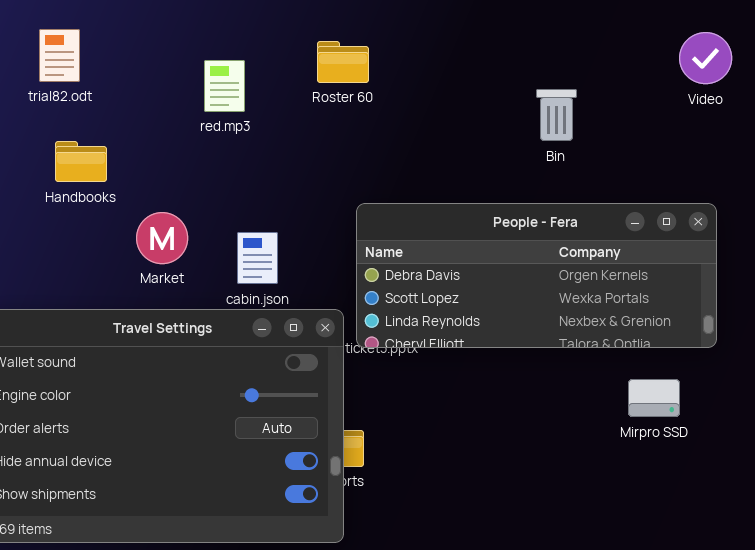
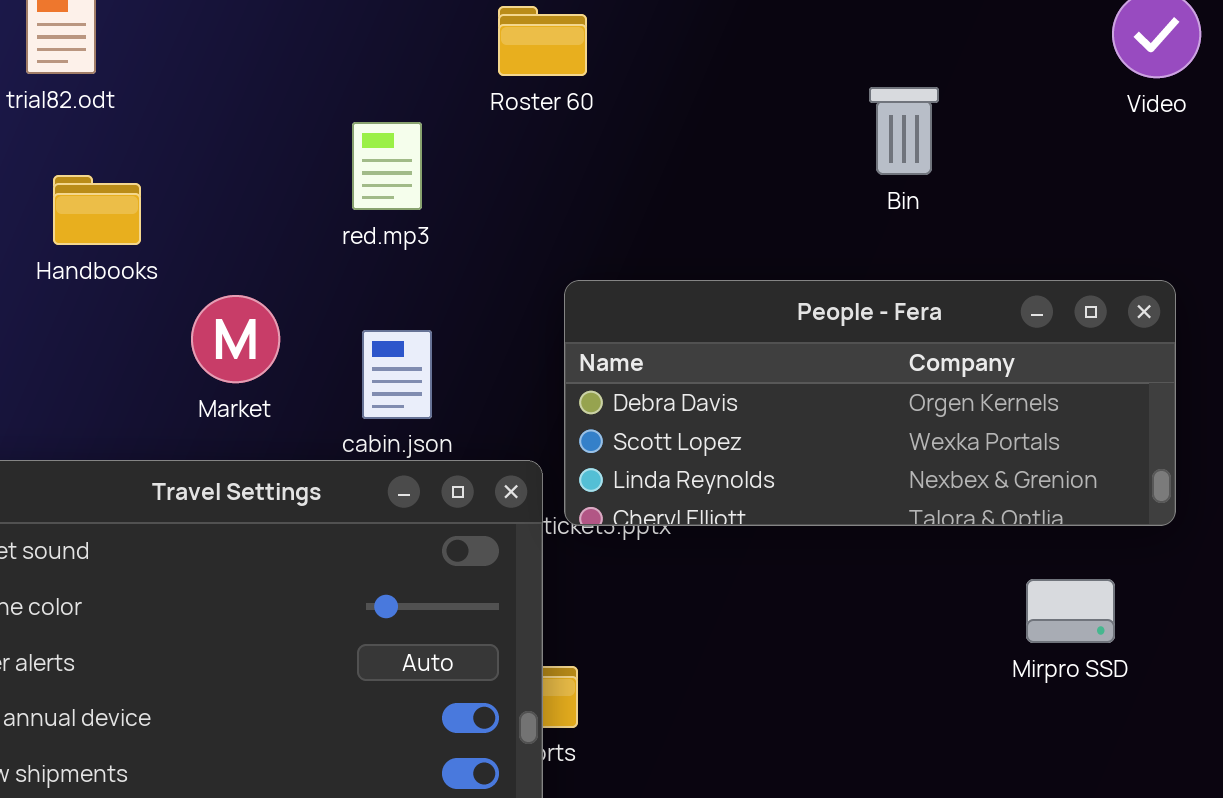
red.mp3: [204,60,245,112] -> [352,122,422,210], moved

